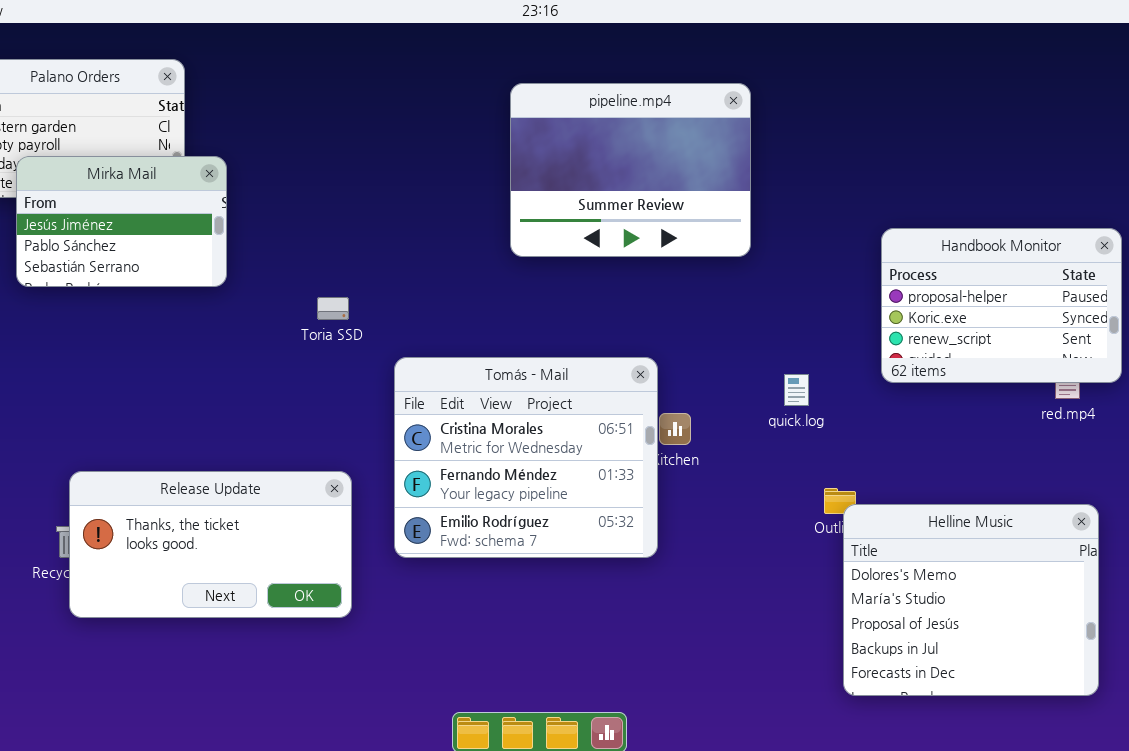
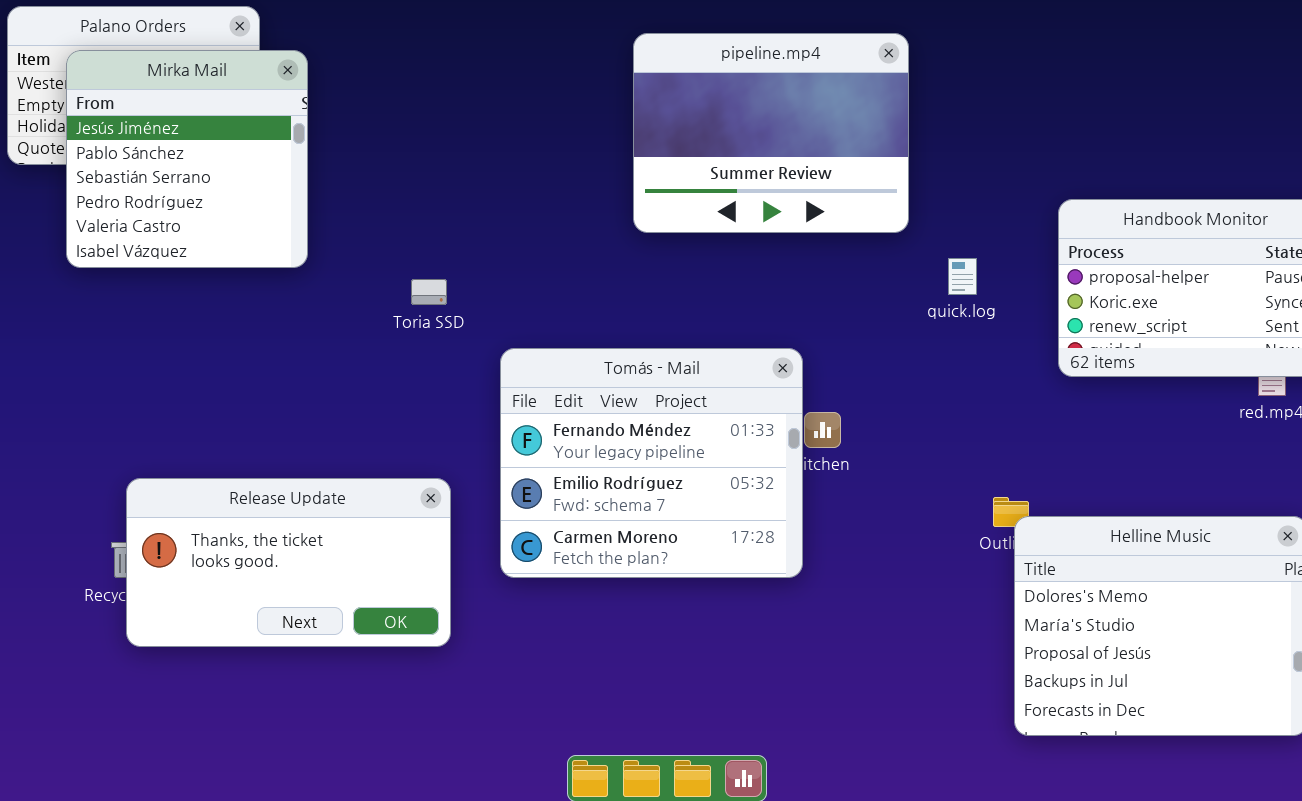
Mirka Mail: [16,156,227,287] -> [66,50,308,268], resized
Tomás - Mail: [394,357,658,558] -> [500,348,803,578], scrolled down 1 row
quick.log: [784,374,809,406] -> [948,258,977,295], moved

